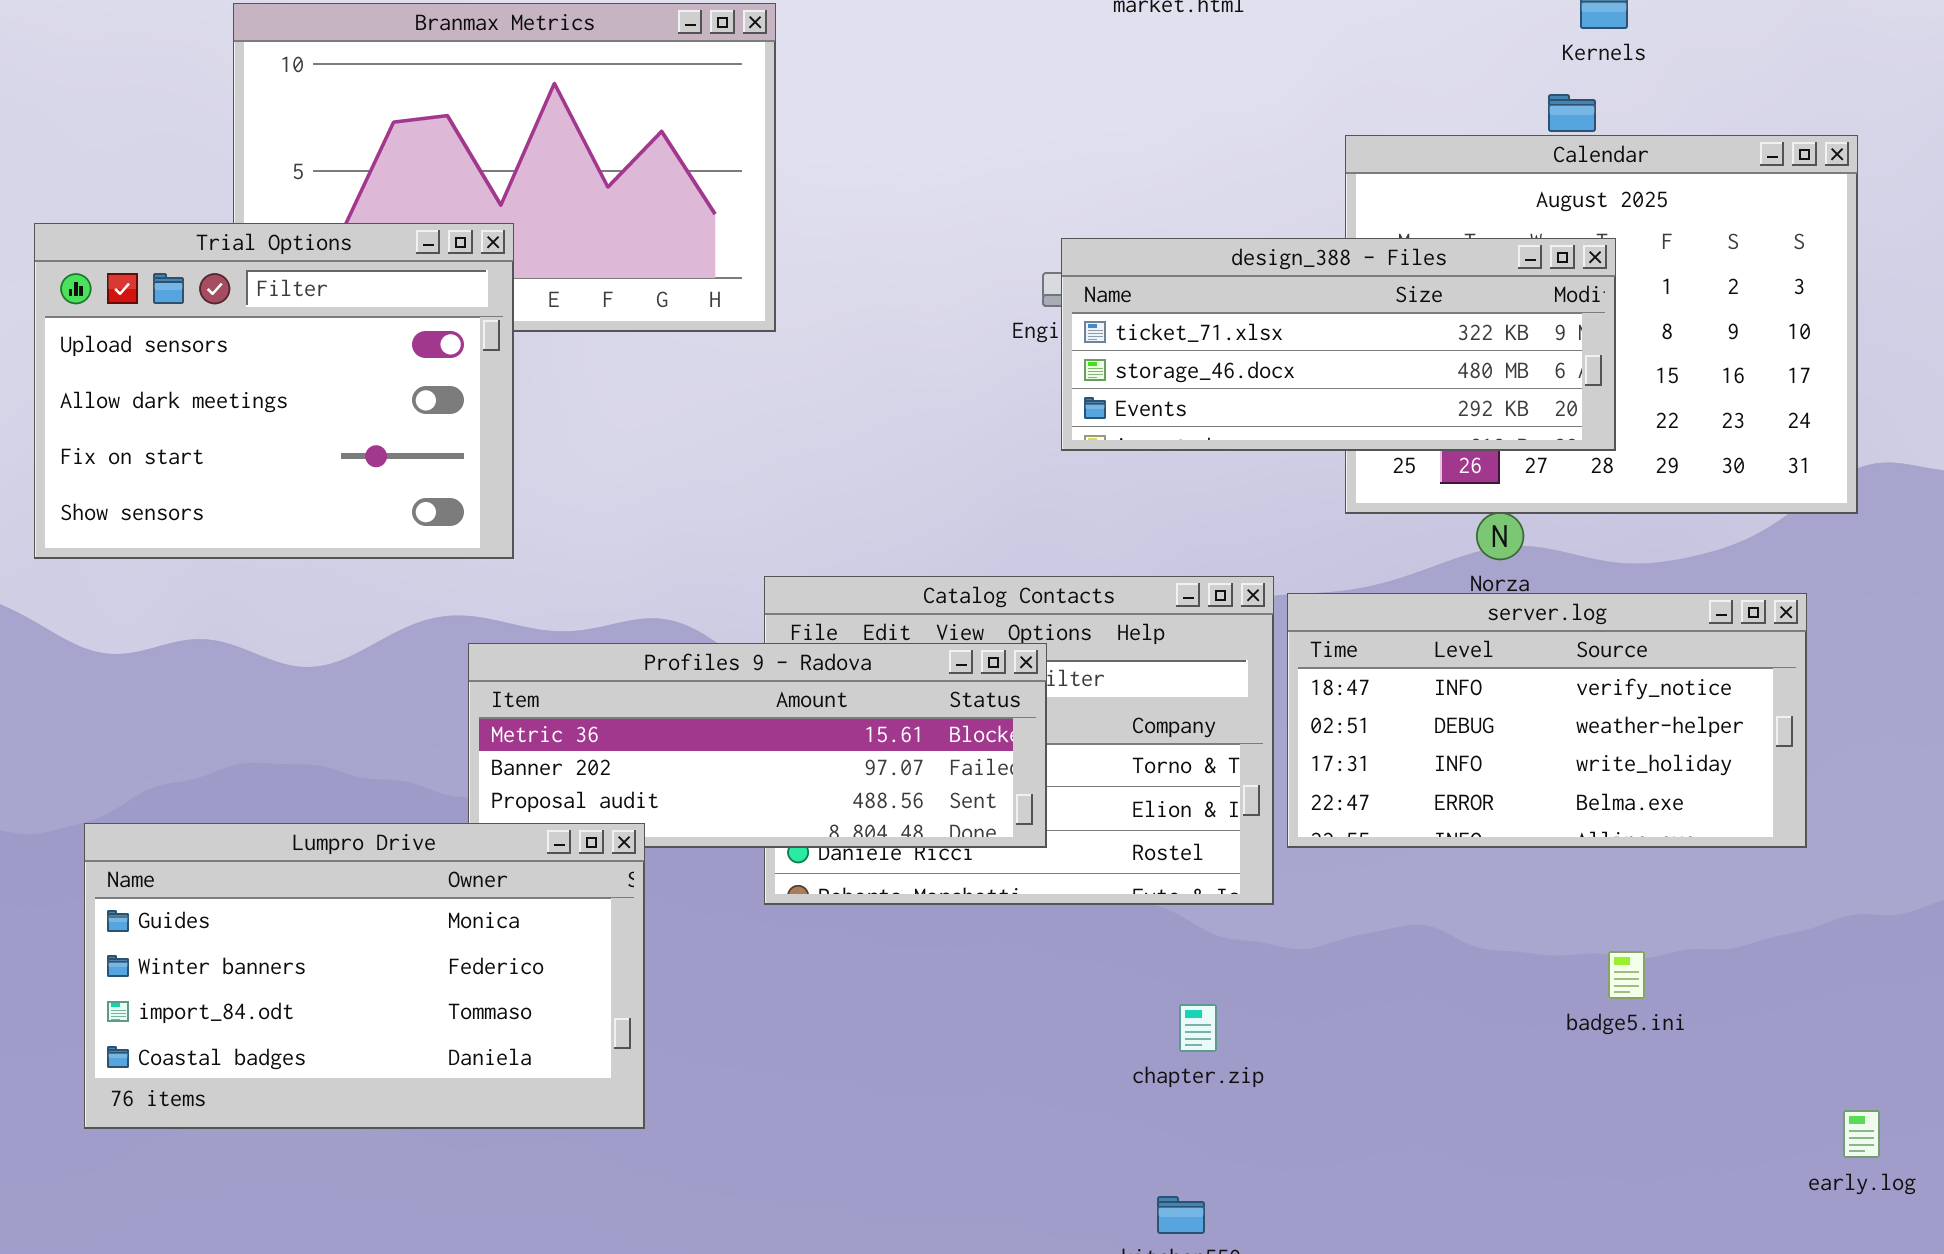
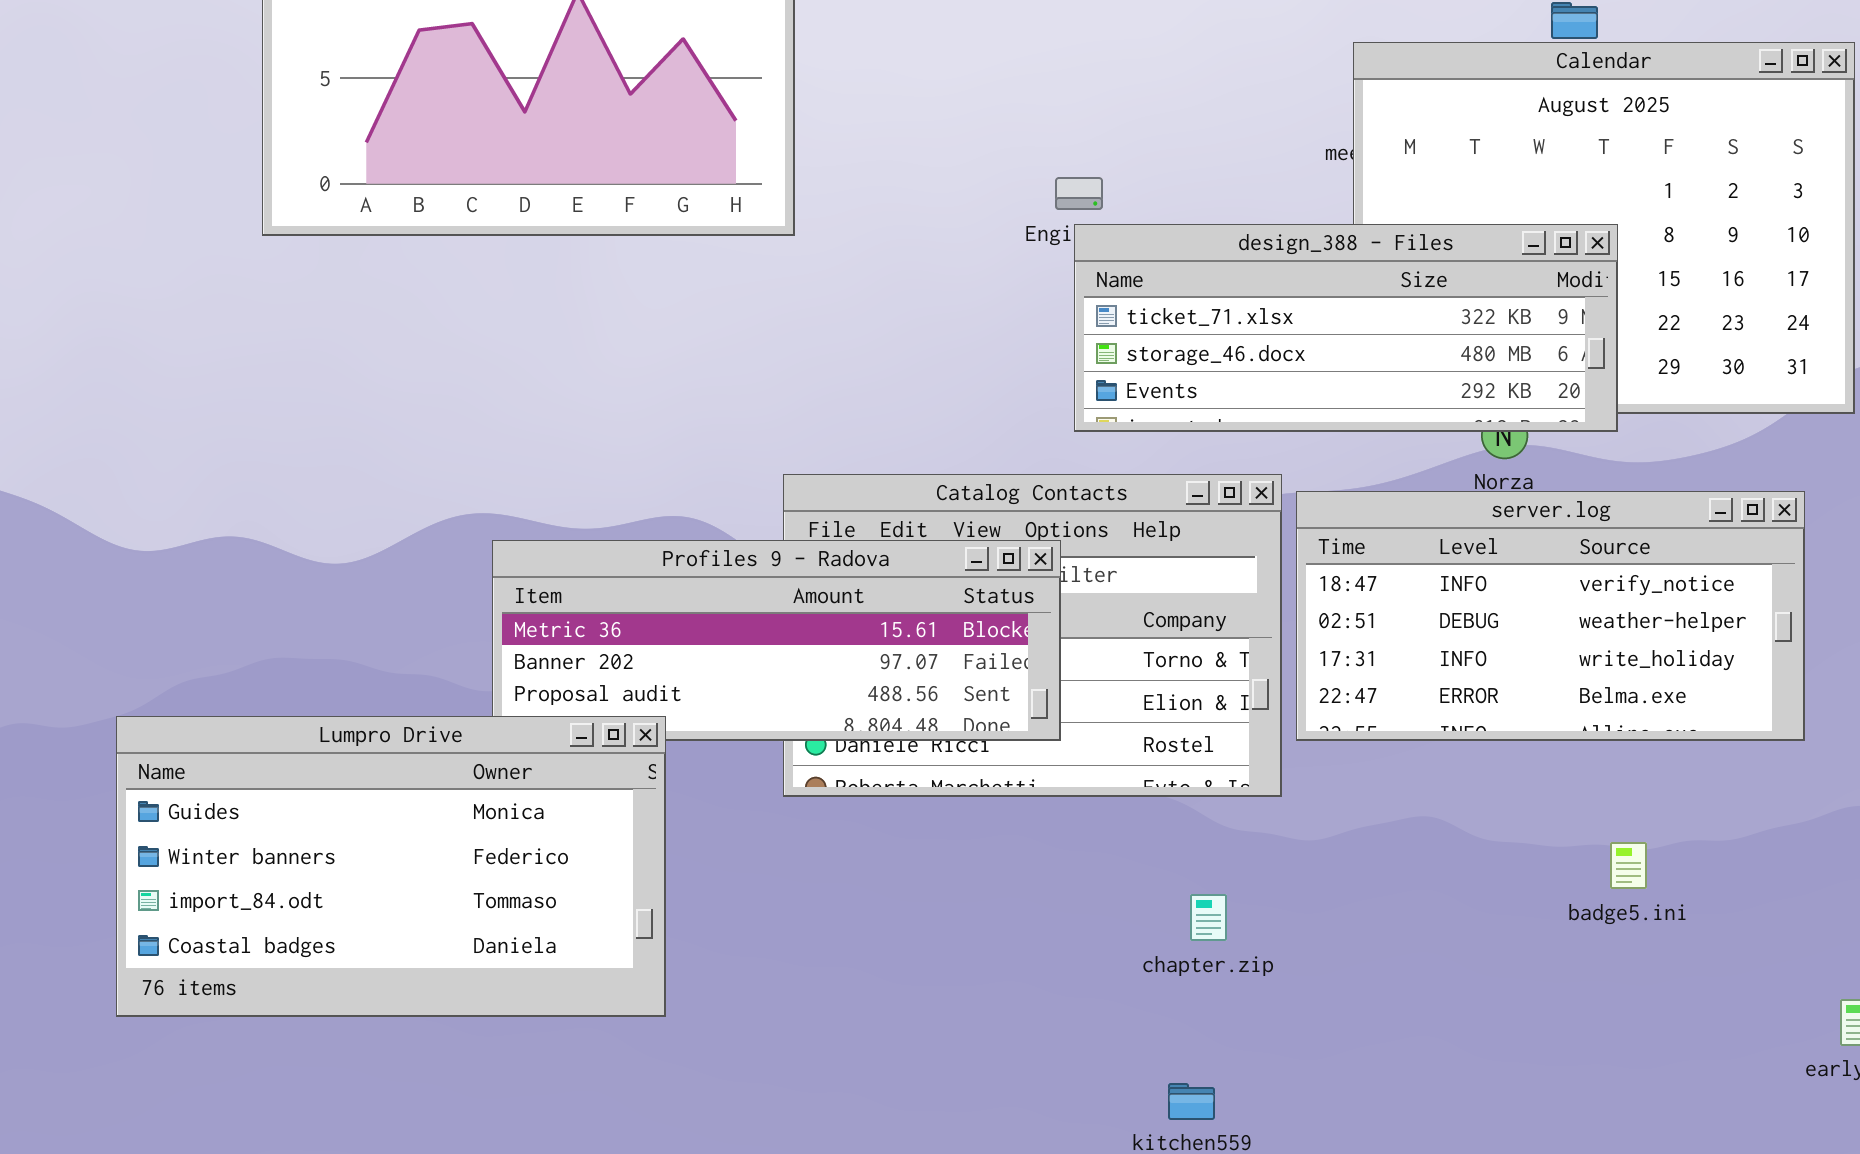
Trial Options: [34,223,514,559] -> none, closed
design_388 - Files: [1061,238,1616,451] -> [1074,224,1618,432], moved

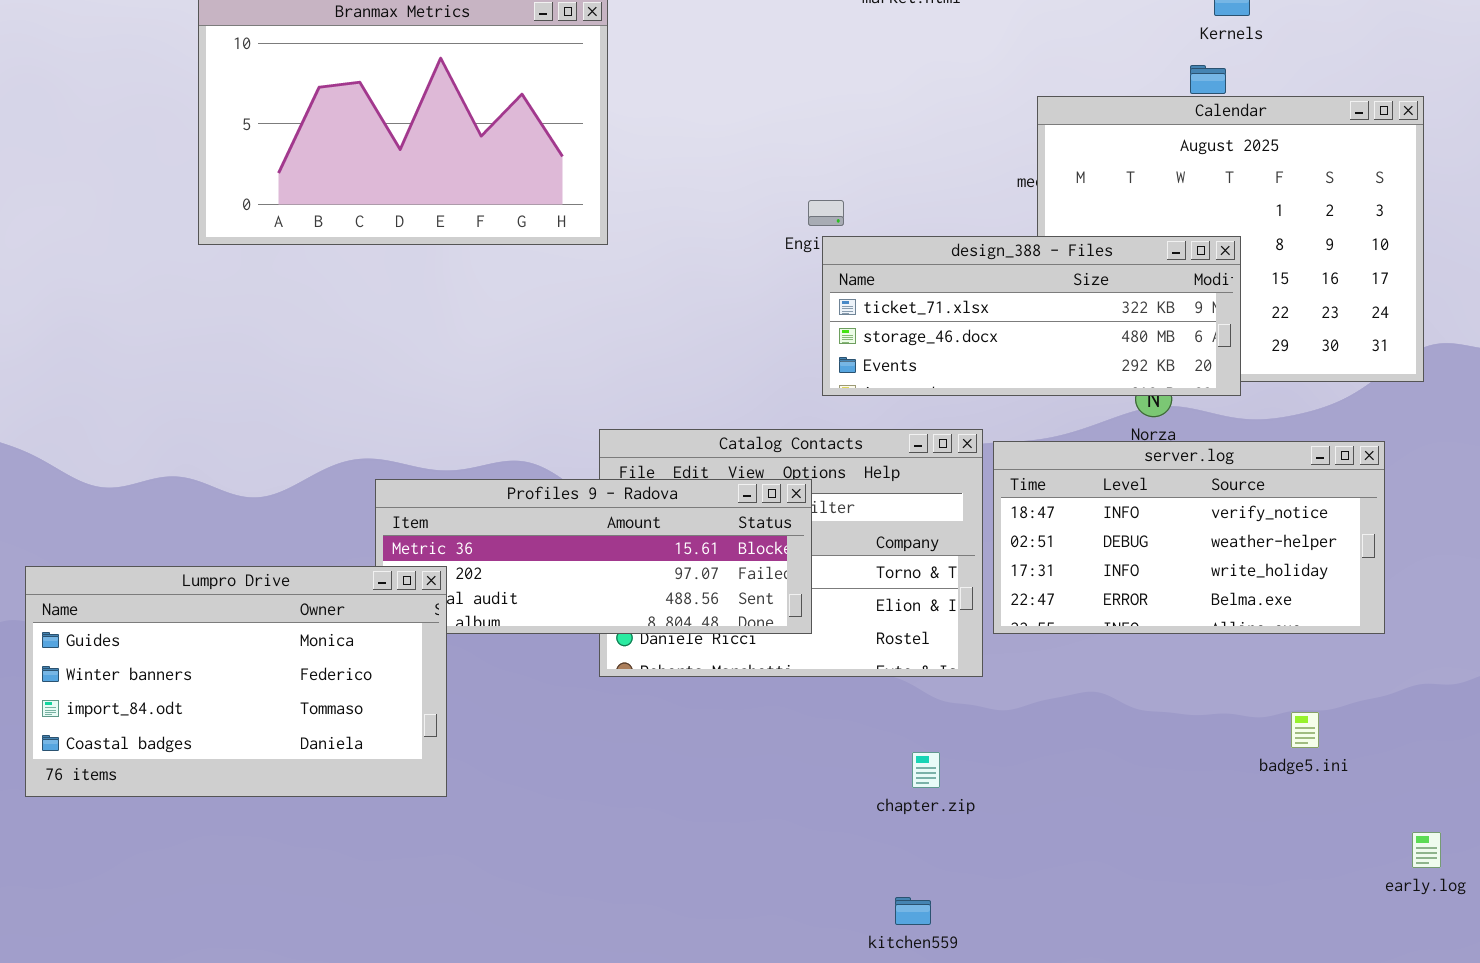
Lumpro Drive: [116,716,666,1017] -> [25,566,447,797], moved
badge5.ini: [1610,842,1647,889] -> [1291,712,1319,748], moved

